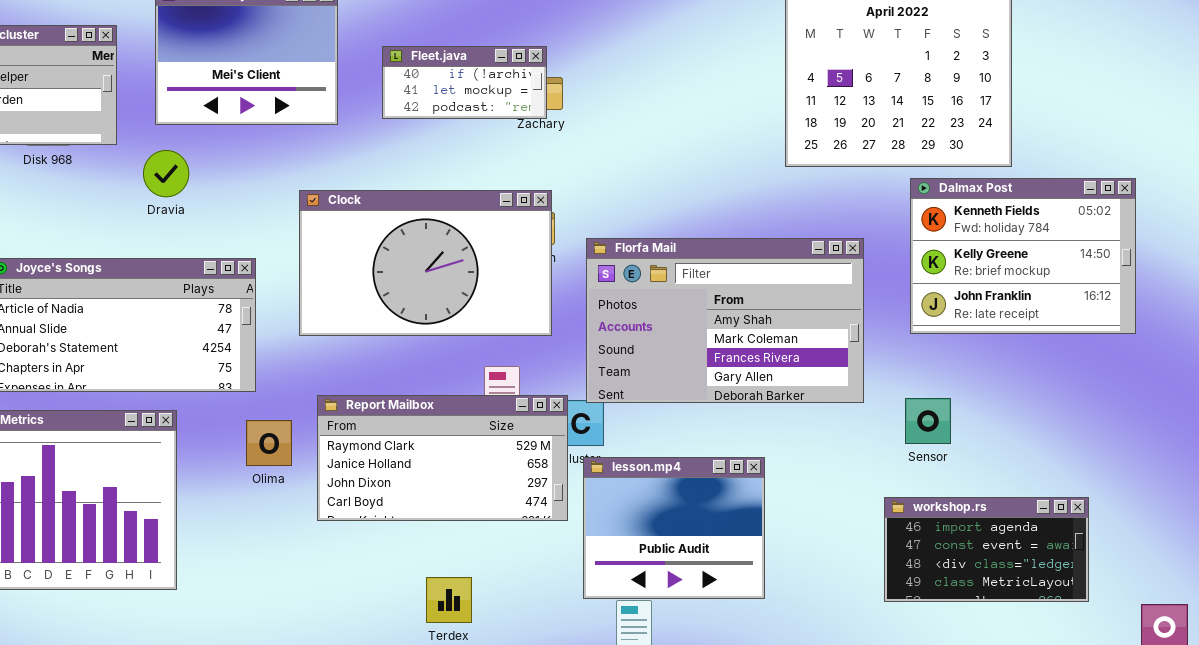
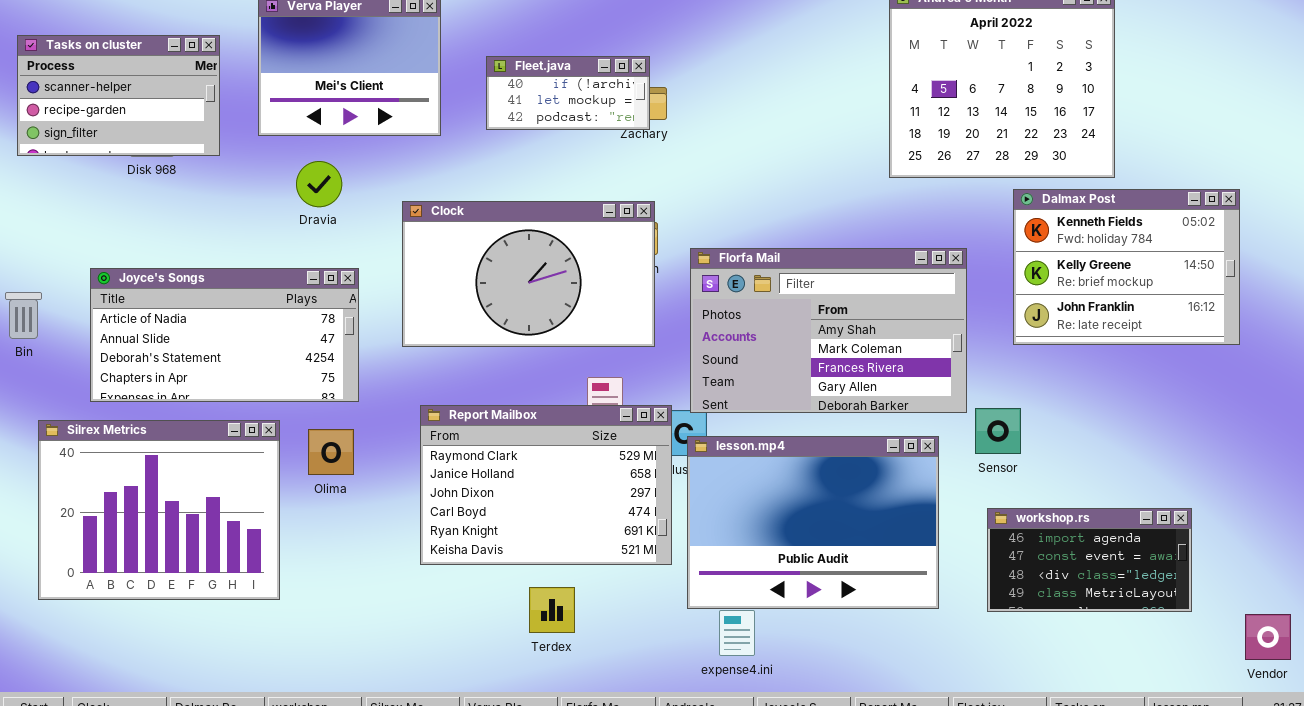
Dravia: [143,150,189,197] -> [296,161,342,207], moved
Report Mailbox: [317,395,568,521] -> [420,405,672,565], resized
Sensor: [905,398,951,444] -> [975,408,1021,454], moved
Olima: [246,420,292,466] -> [308,429,354,475], moved
lesson.mp4: [583,457,765,599] -> [687,436,939,609], resized

